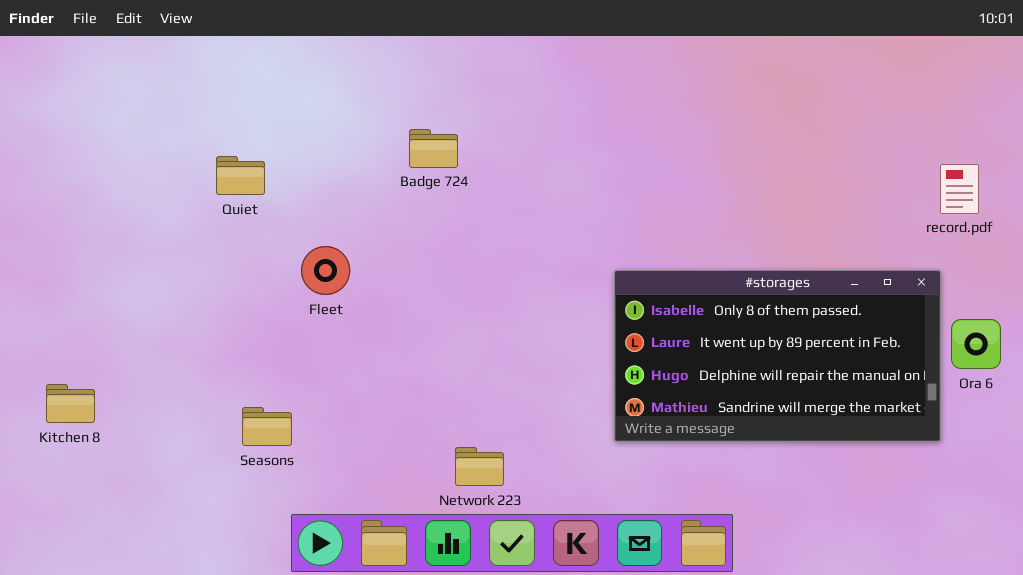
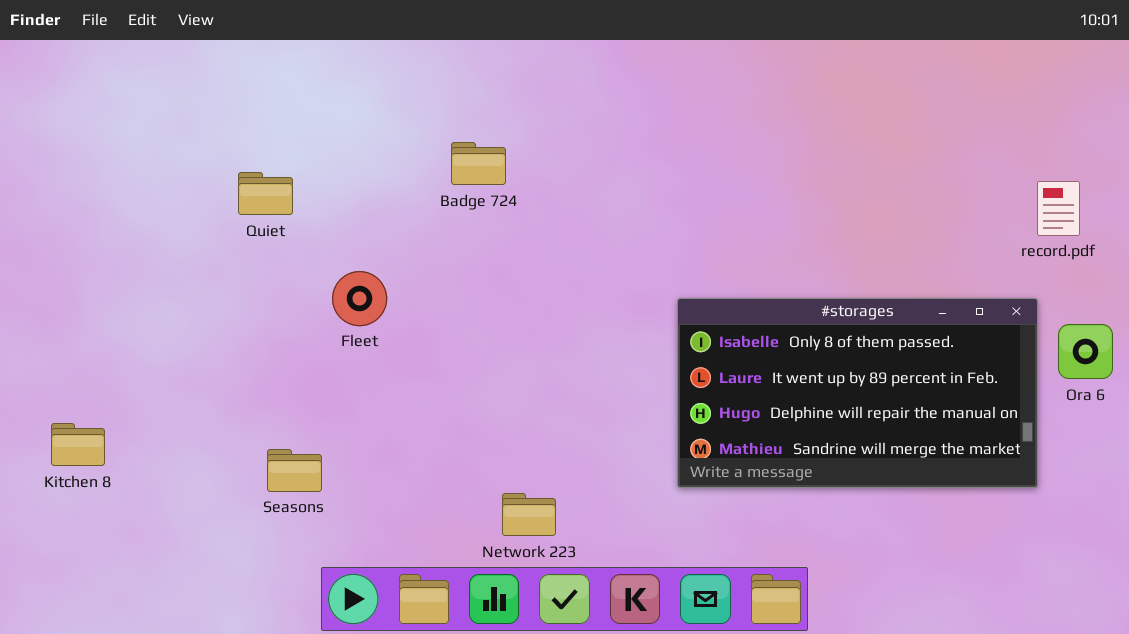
Ora 6: [951,319,1001,369] -> [1058,324,1113,379], moved

